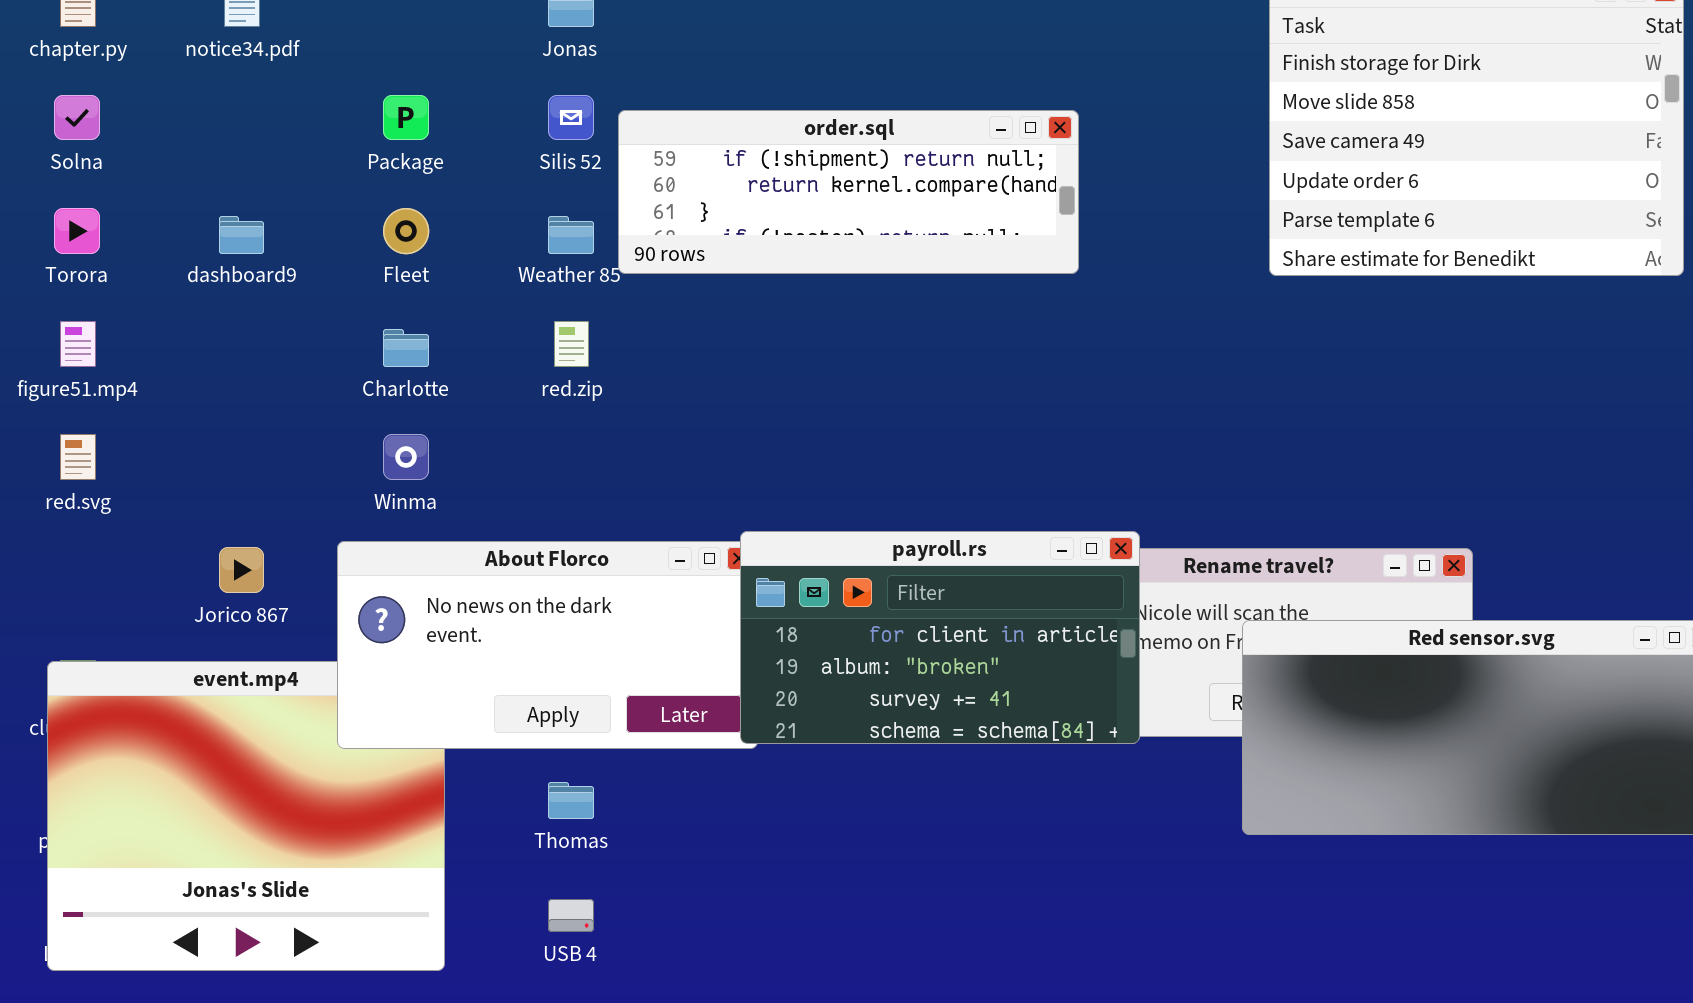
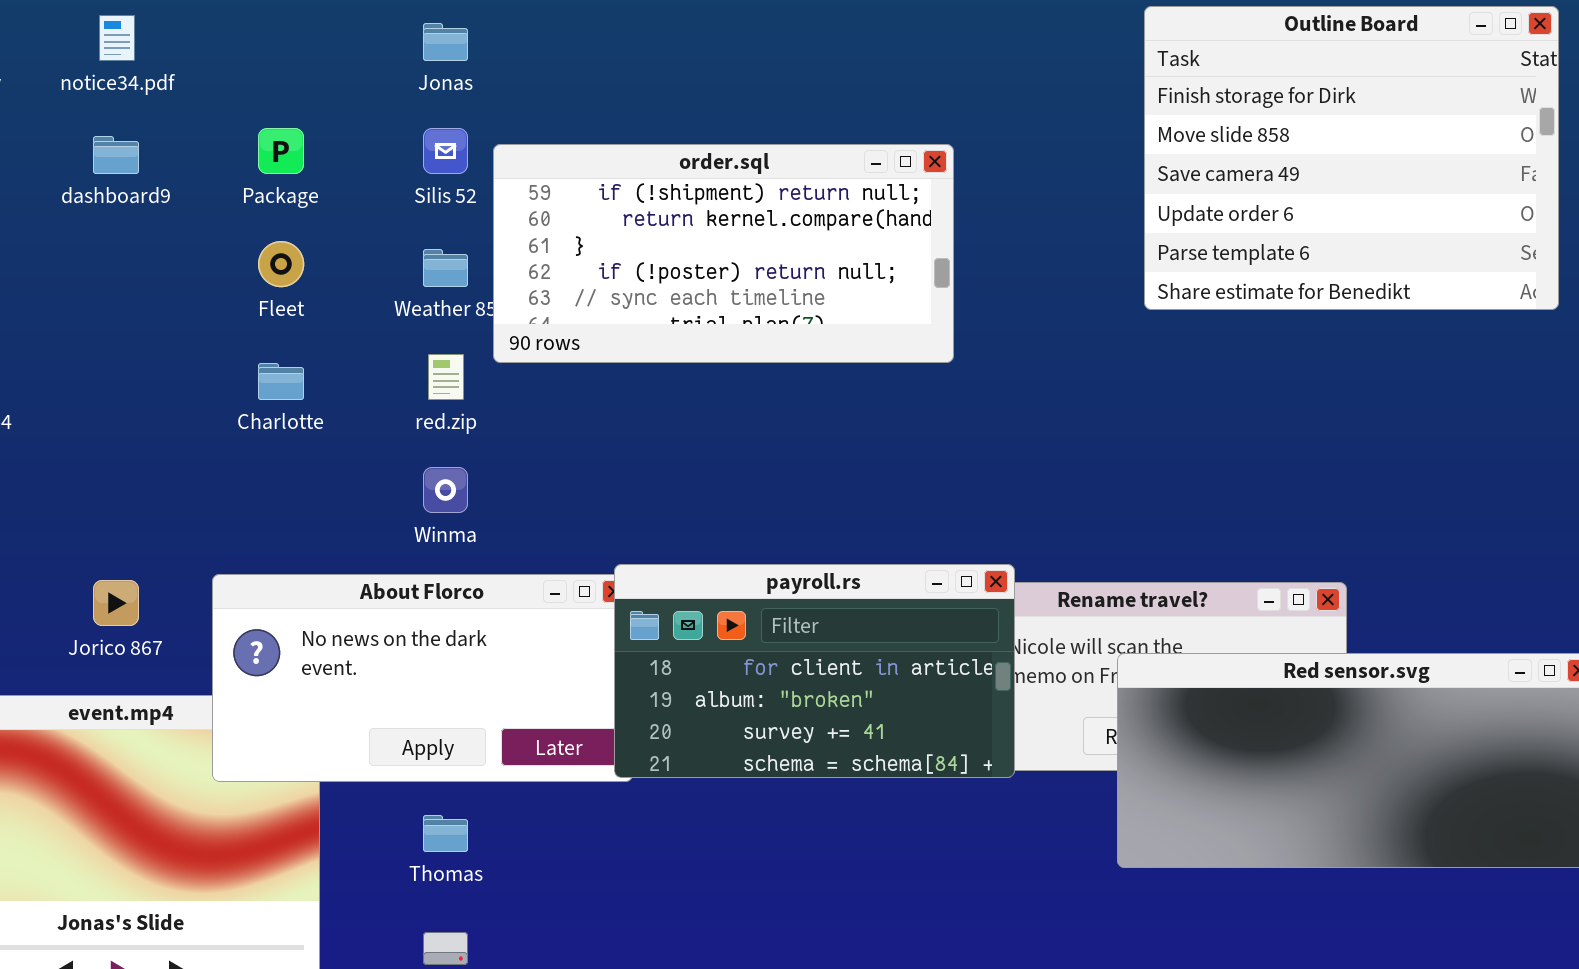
order.sql: [618,110,1079,274] -> [493,144,954,363], resized
dashboard9: [219,216,264,254] -> [93,136,139,174], moved
Winma: [383,434,429,480] -> [423,467,468,513], moved

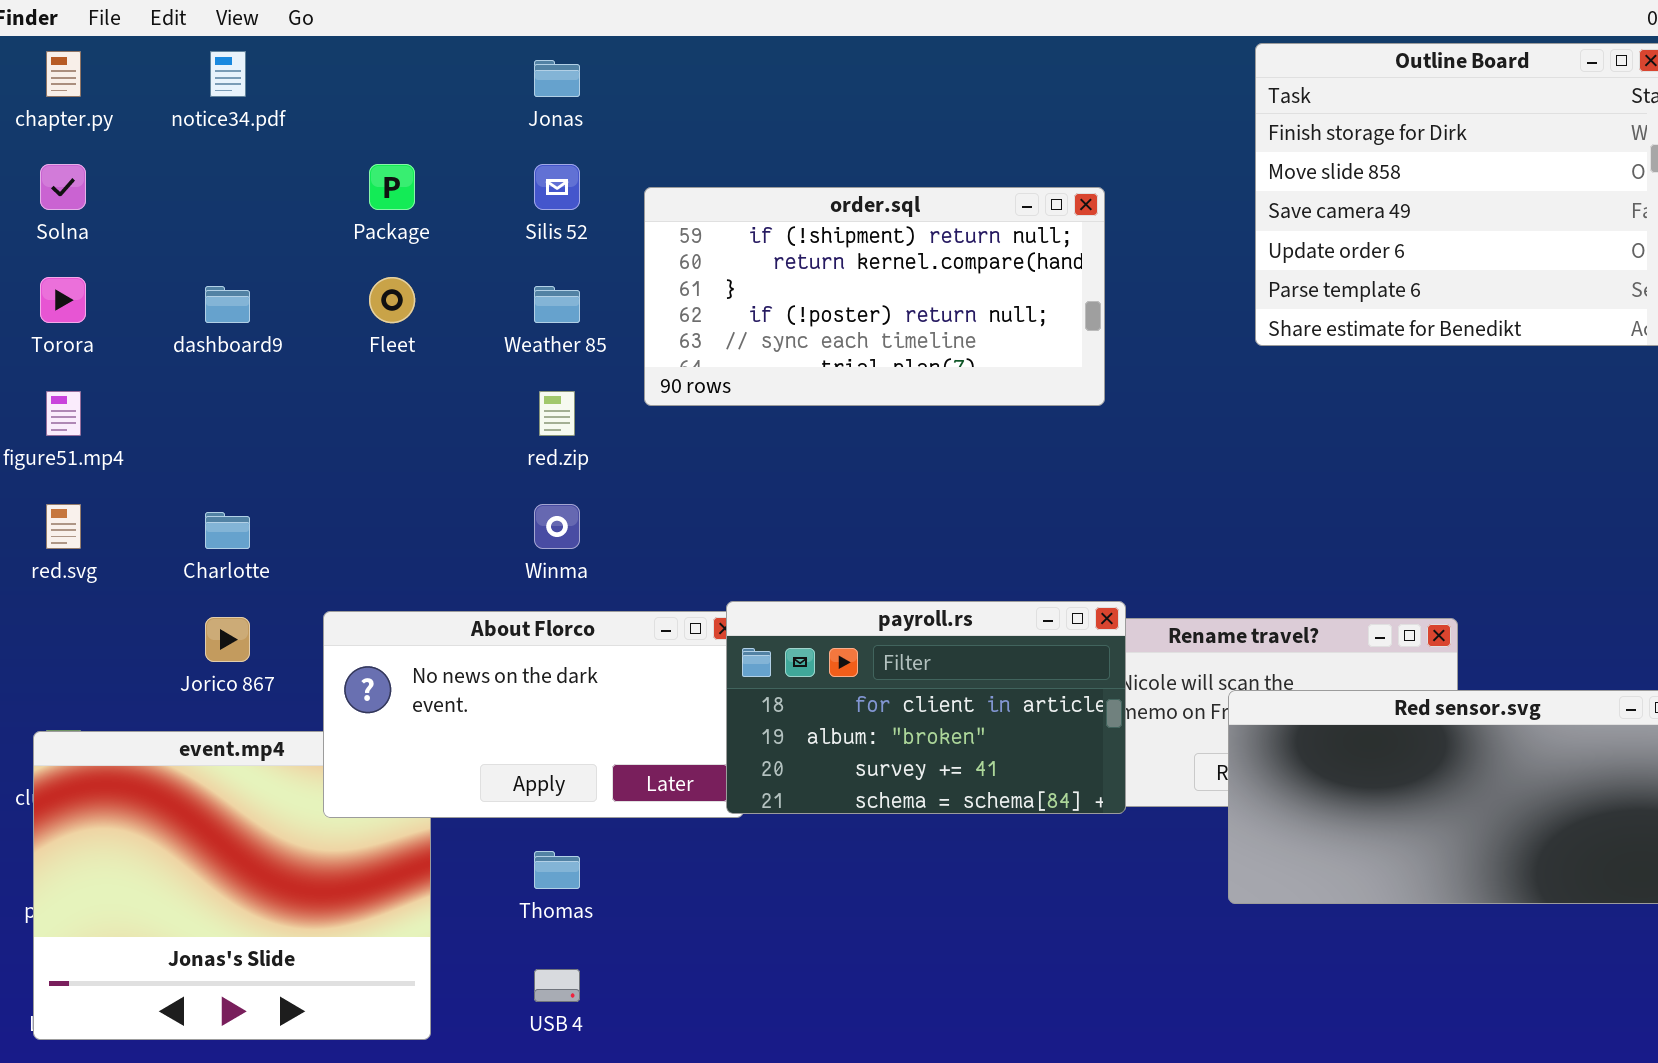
dashboard9: [93,136,139,174] -> [205,286,250,323], moved
order.sql: [493,144,954,363] -> [644,187,1105,406], moved
Charlotte: [258,363,304,400] -> [205,512,250,549], moved

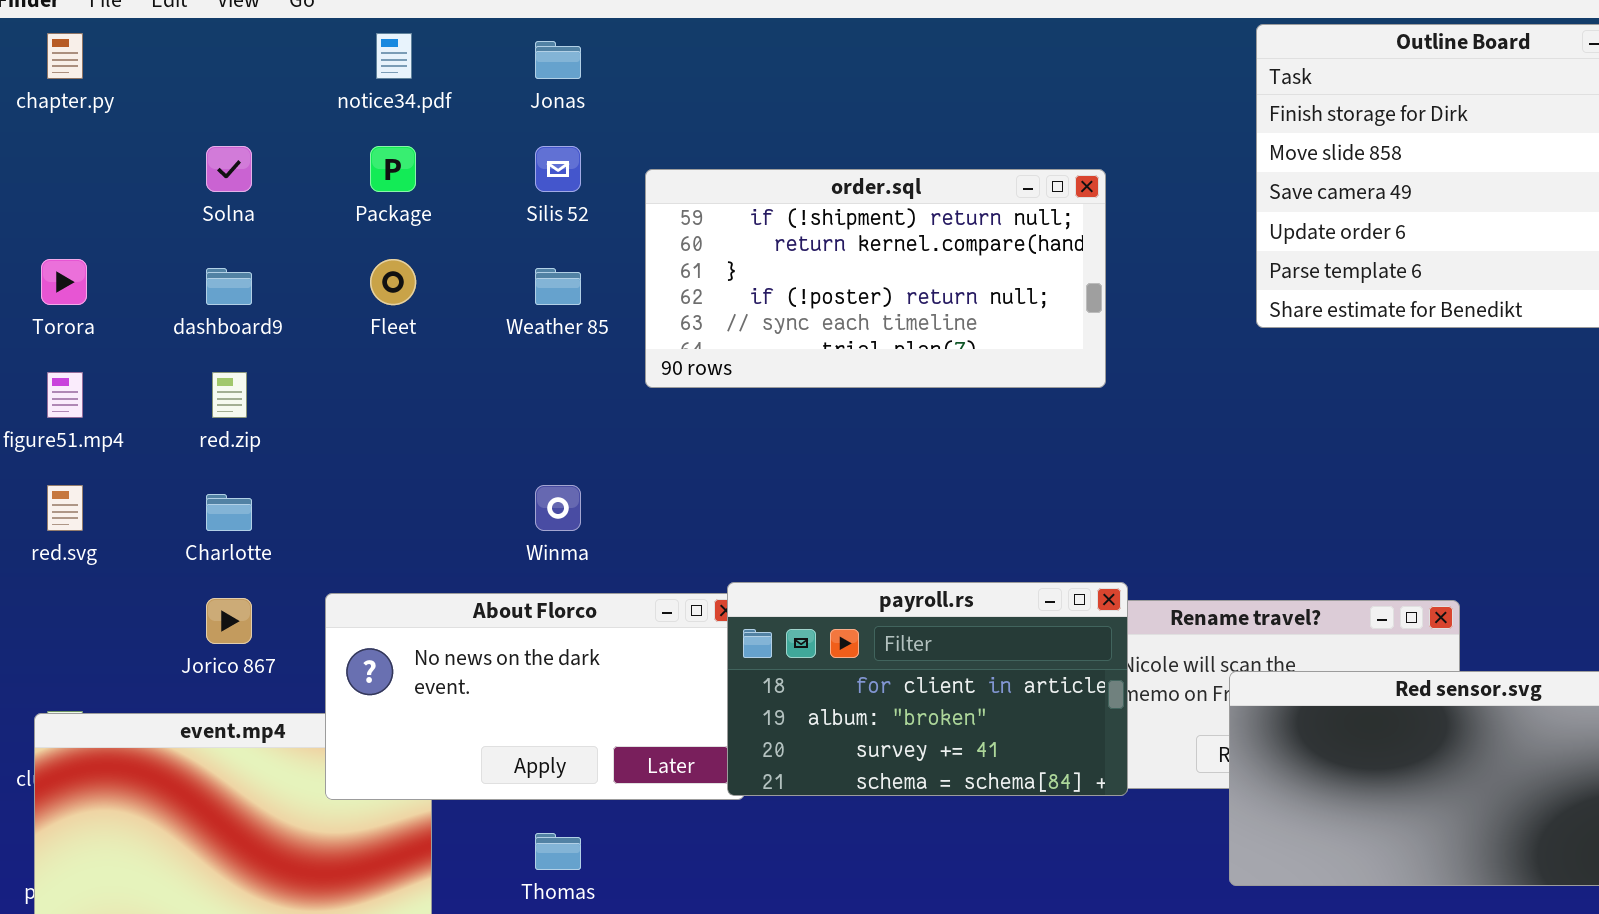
notice34.pdf: [210,51,246,97] -> [376,33,412,79], moved
Solna: [40,164,86,210] -> [206,146,252,192], moved
red.zip: [539,391,575,436] -> [212,372,247,418], moved

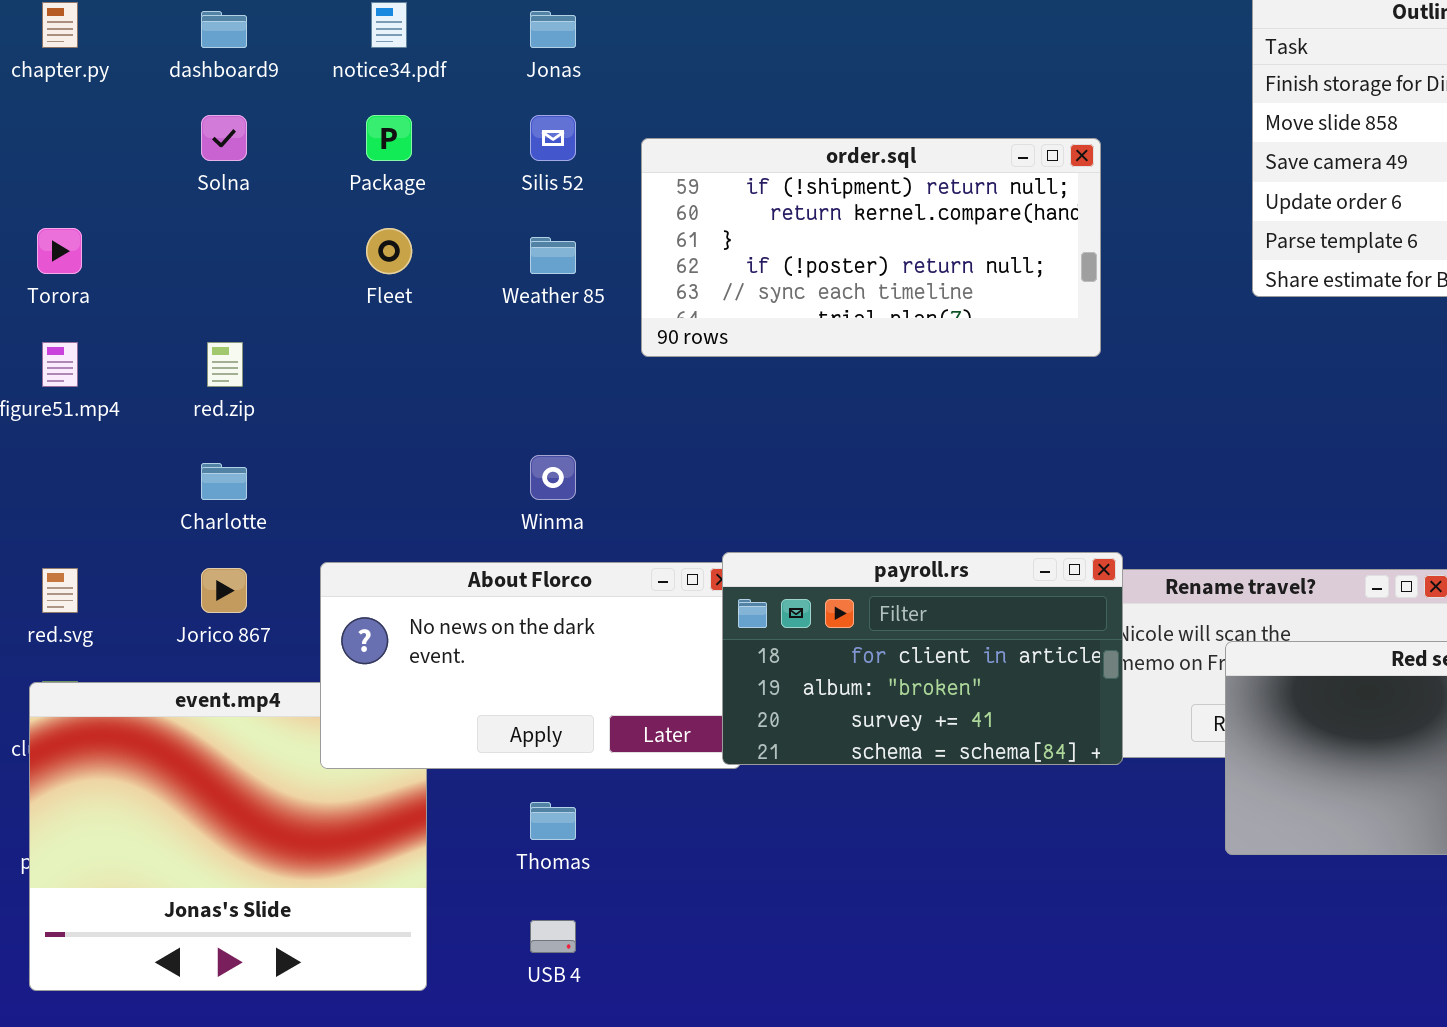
dashboard9: [206,268,252,305] -> [201,11,247,48], moved
red.svg: [47,485,83,531] -> [42,568,78,613], moved

